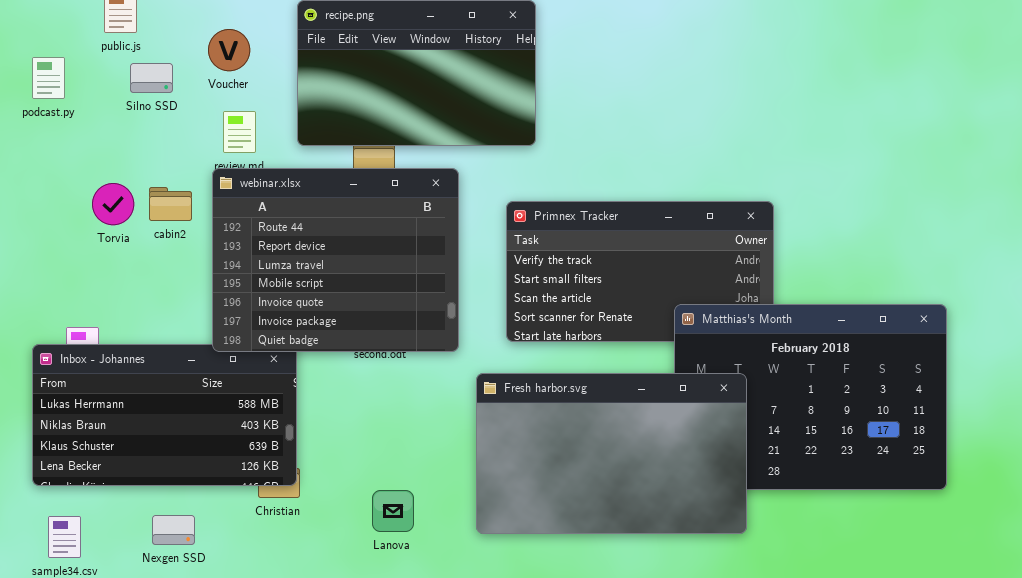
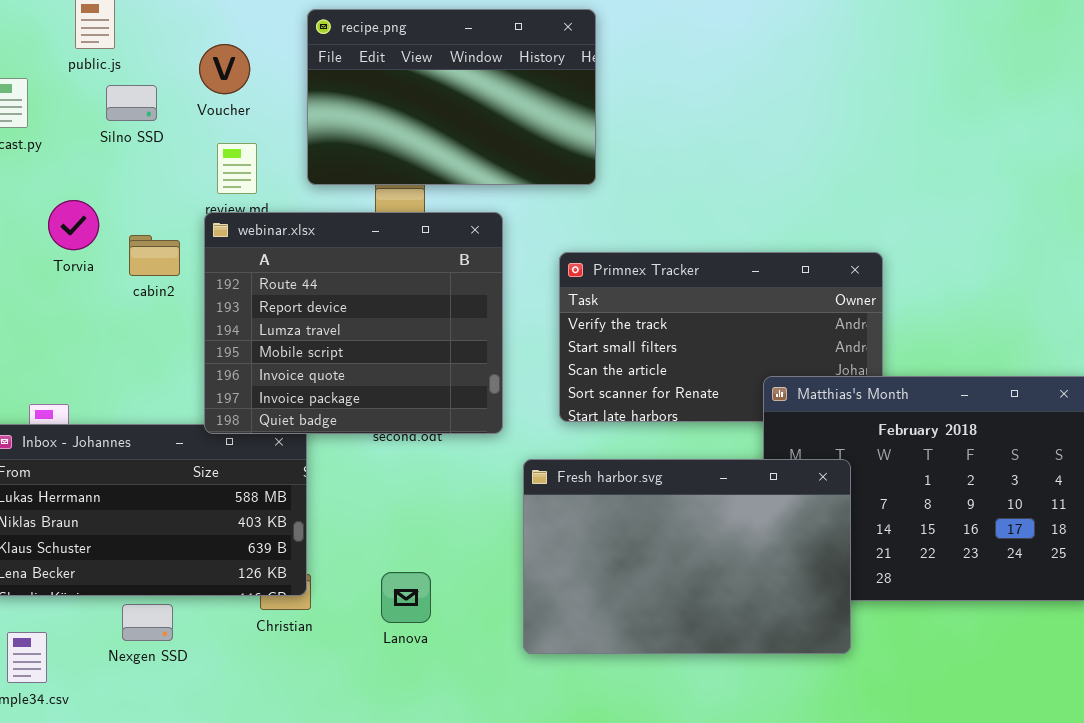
Torvia: [92,183,134,225] -> [48,200,99,250], moved
Lanova: [372,490,414,532] -> [381,572,431,623], moved
Nexgen SSD: [152,515,195,545] -> [122,604,173,641], moved

